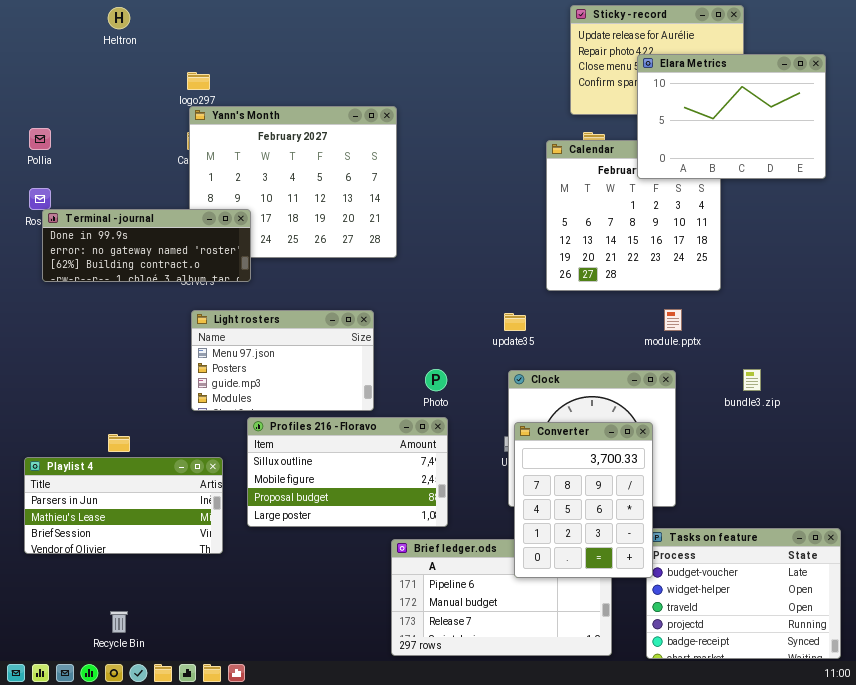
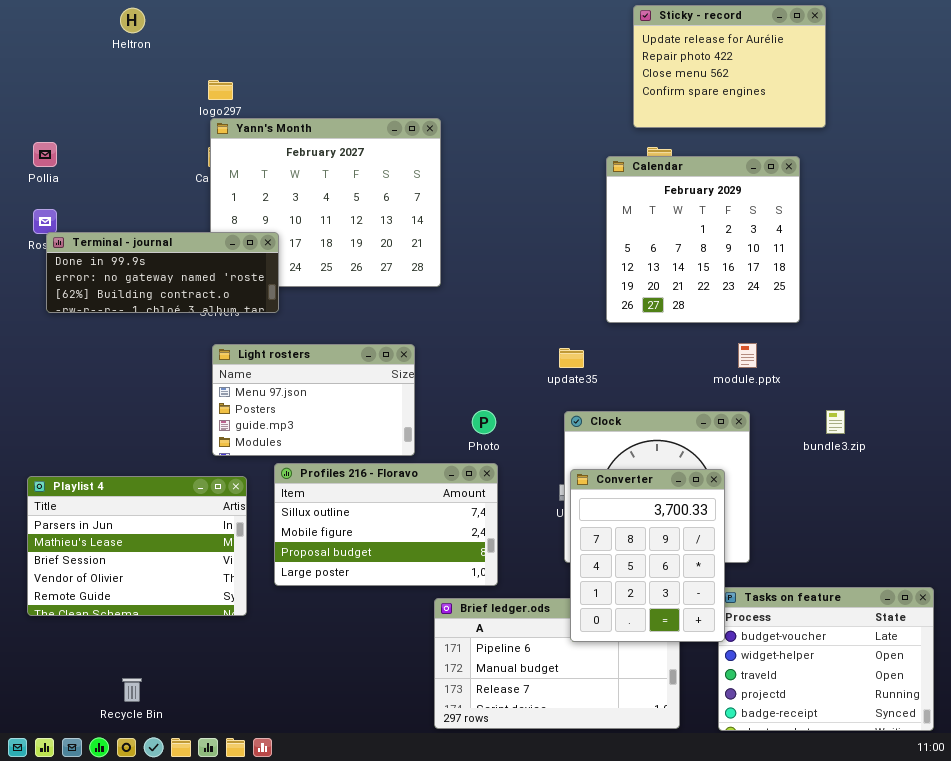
Elara Metrics: [637,54,826,179] -> none, closed
Playlist 4: [24,457,223,554] -> [27,476,247,616], resized

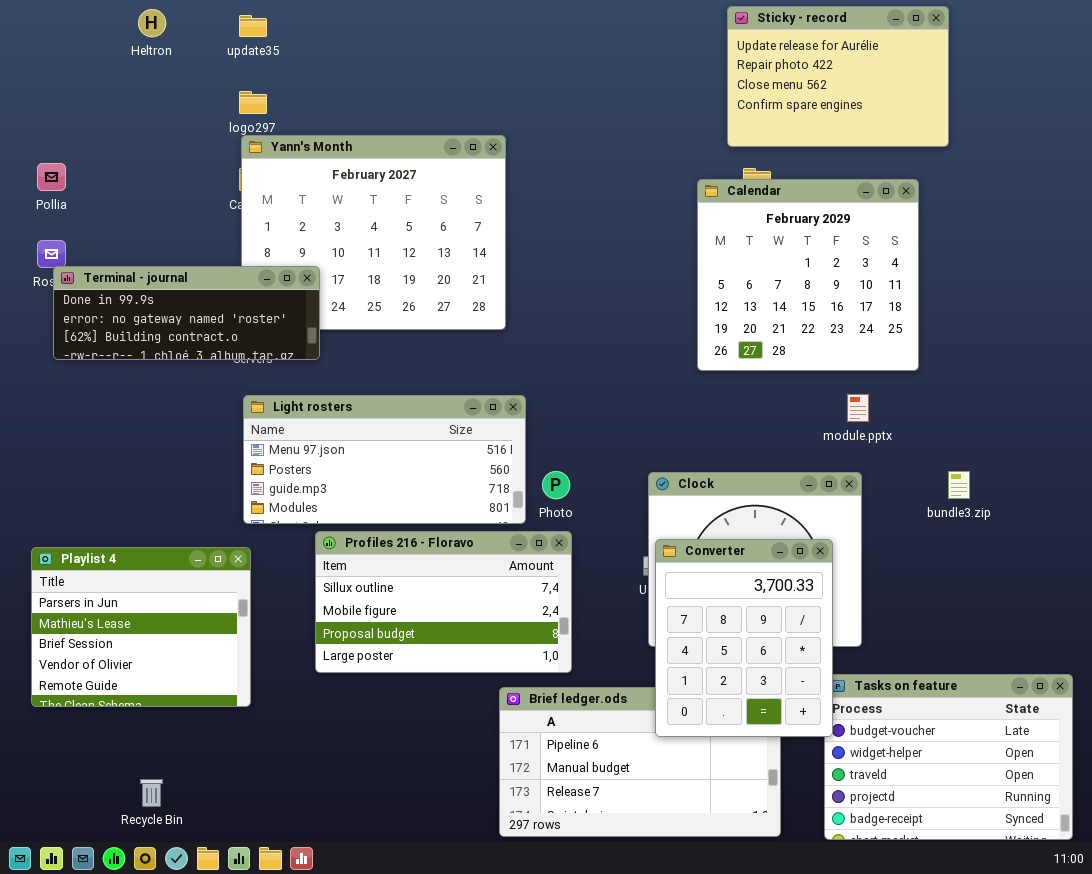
Light rosters: [212,344,415,456] -> [243,395,526,524], resized
update35: [559,348,584,368] -> [239,15,267,37], moved
Playlist 4: [27,476,247,616] -> [31,547,251,707], resized

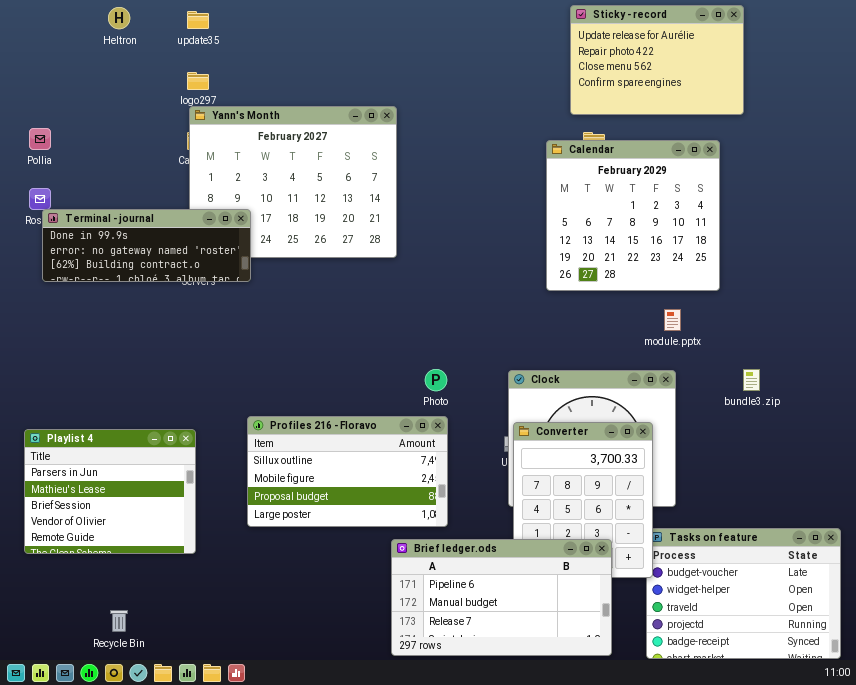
Light rosters: [243,395,526,524] -> none, closed
Brief ledger.ods: [499,687,781,837] -> [391,539,612,656], raised

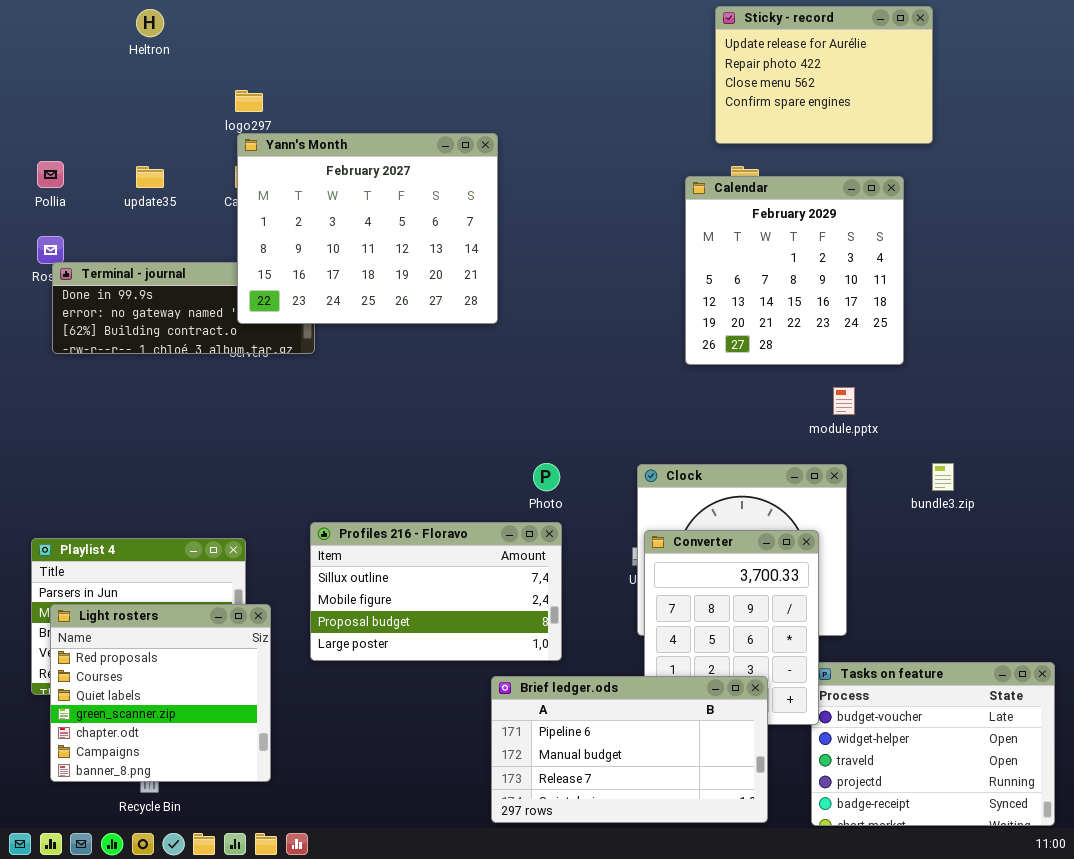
update35: [187,11,209,29] -> [136,166,164,188], moved
Yann's Month: [189,106,397,258] -> [237,133,498,324], raised
Light rosters: none -> [50,604,271,782], opened

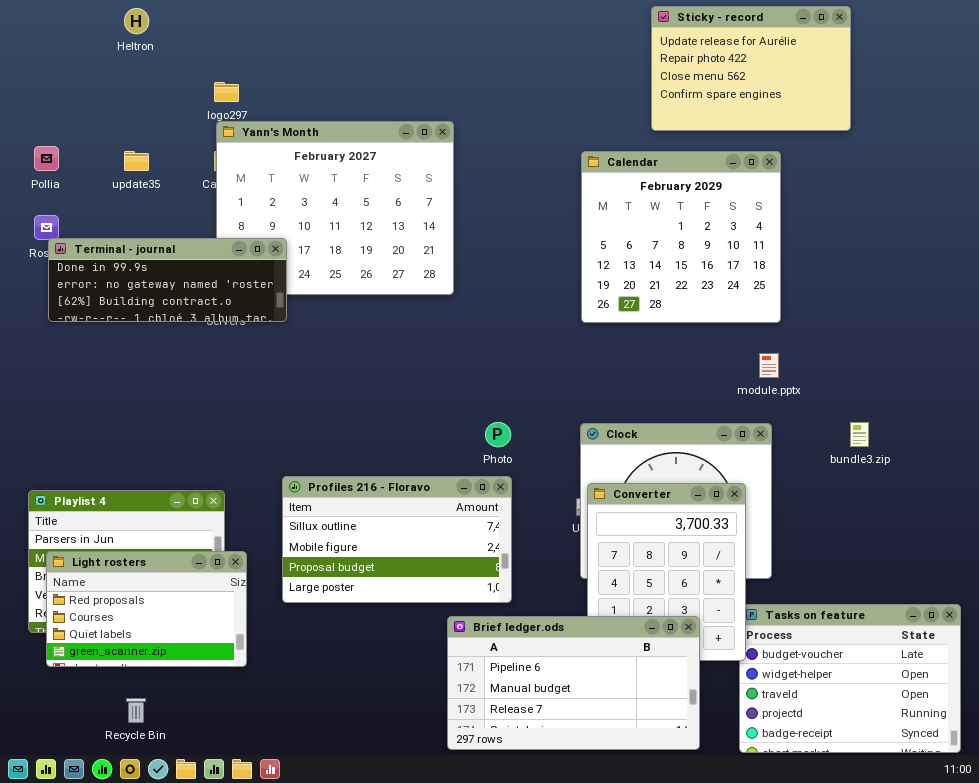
Calendar: [685,176,904,365] -> [581,151,781,323], moved
Terminal - journal: [52,262,315,354] -> [48,238,287,322], raised
Light rosters: [50,604,271,782] -> [46,551,247,667], resized

